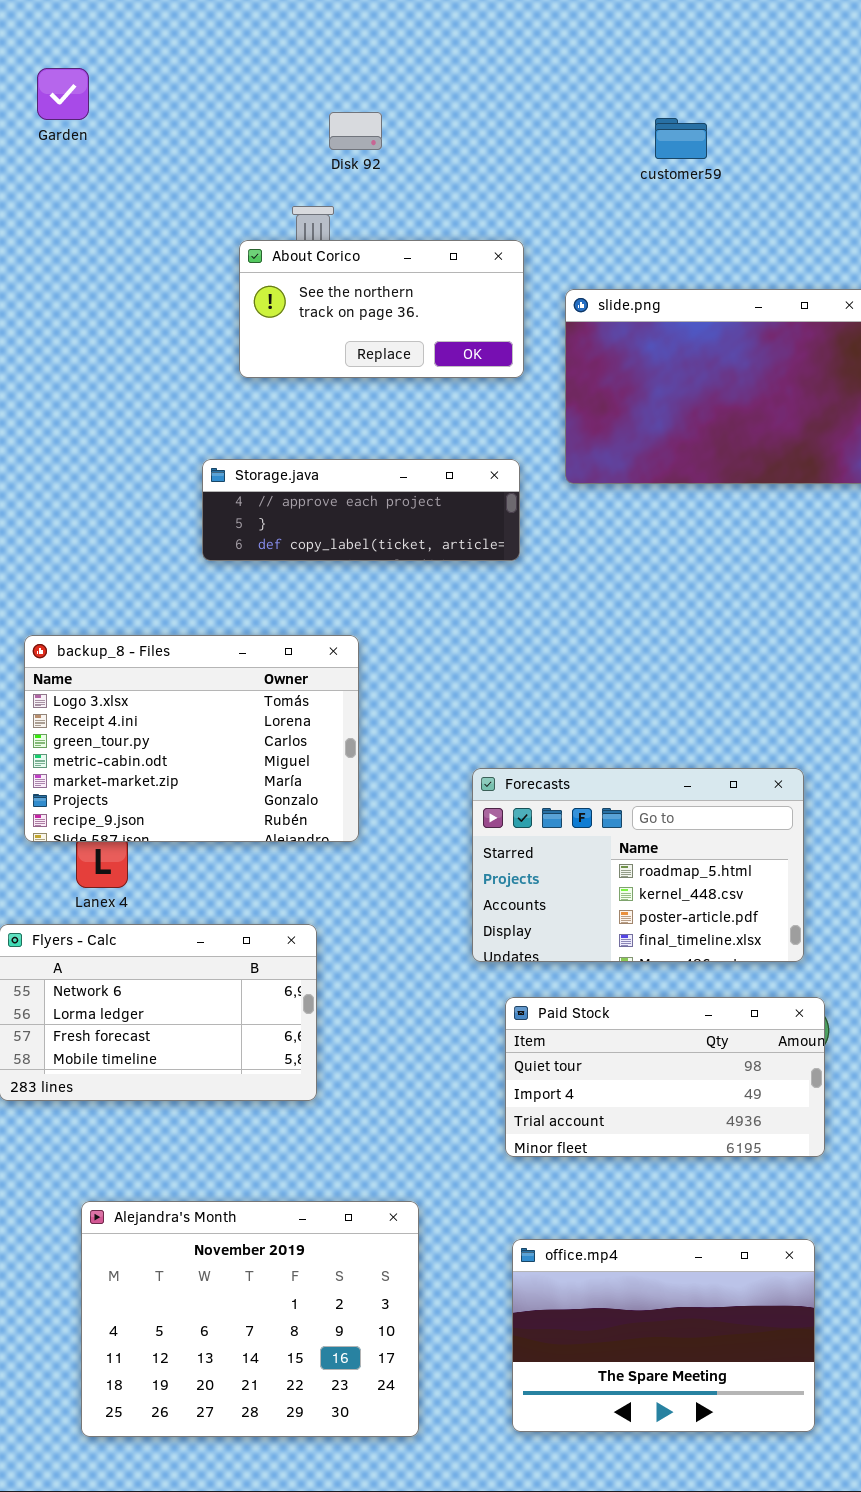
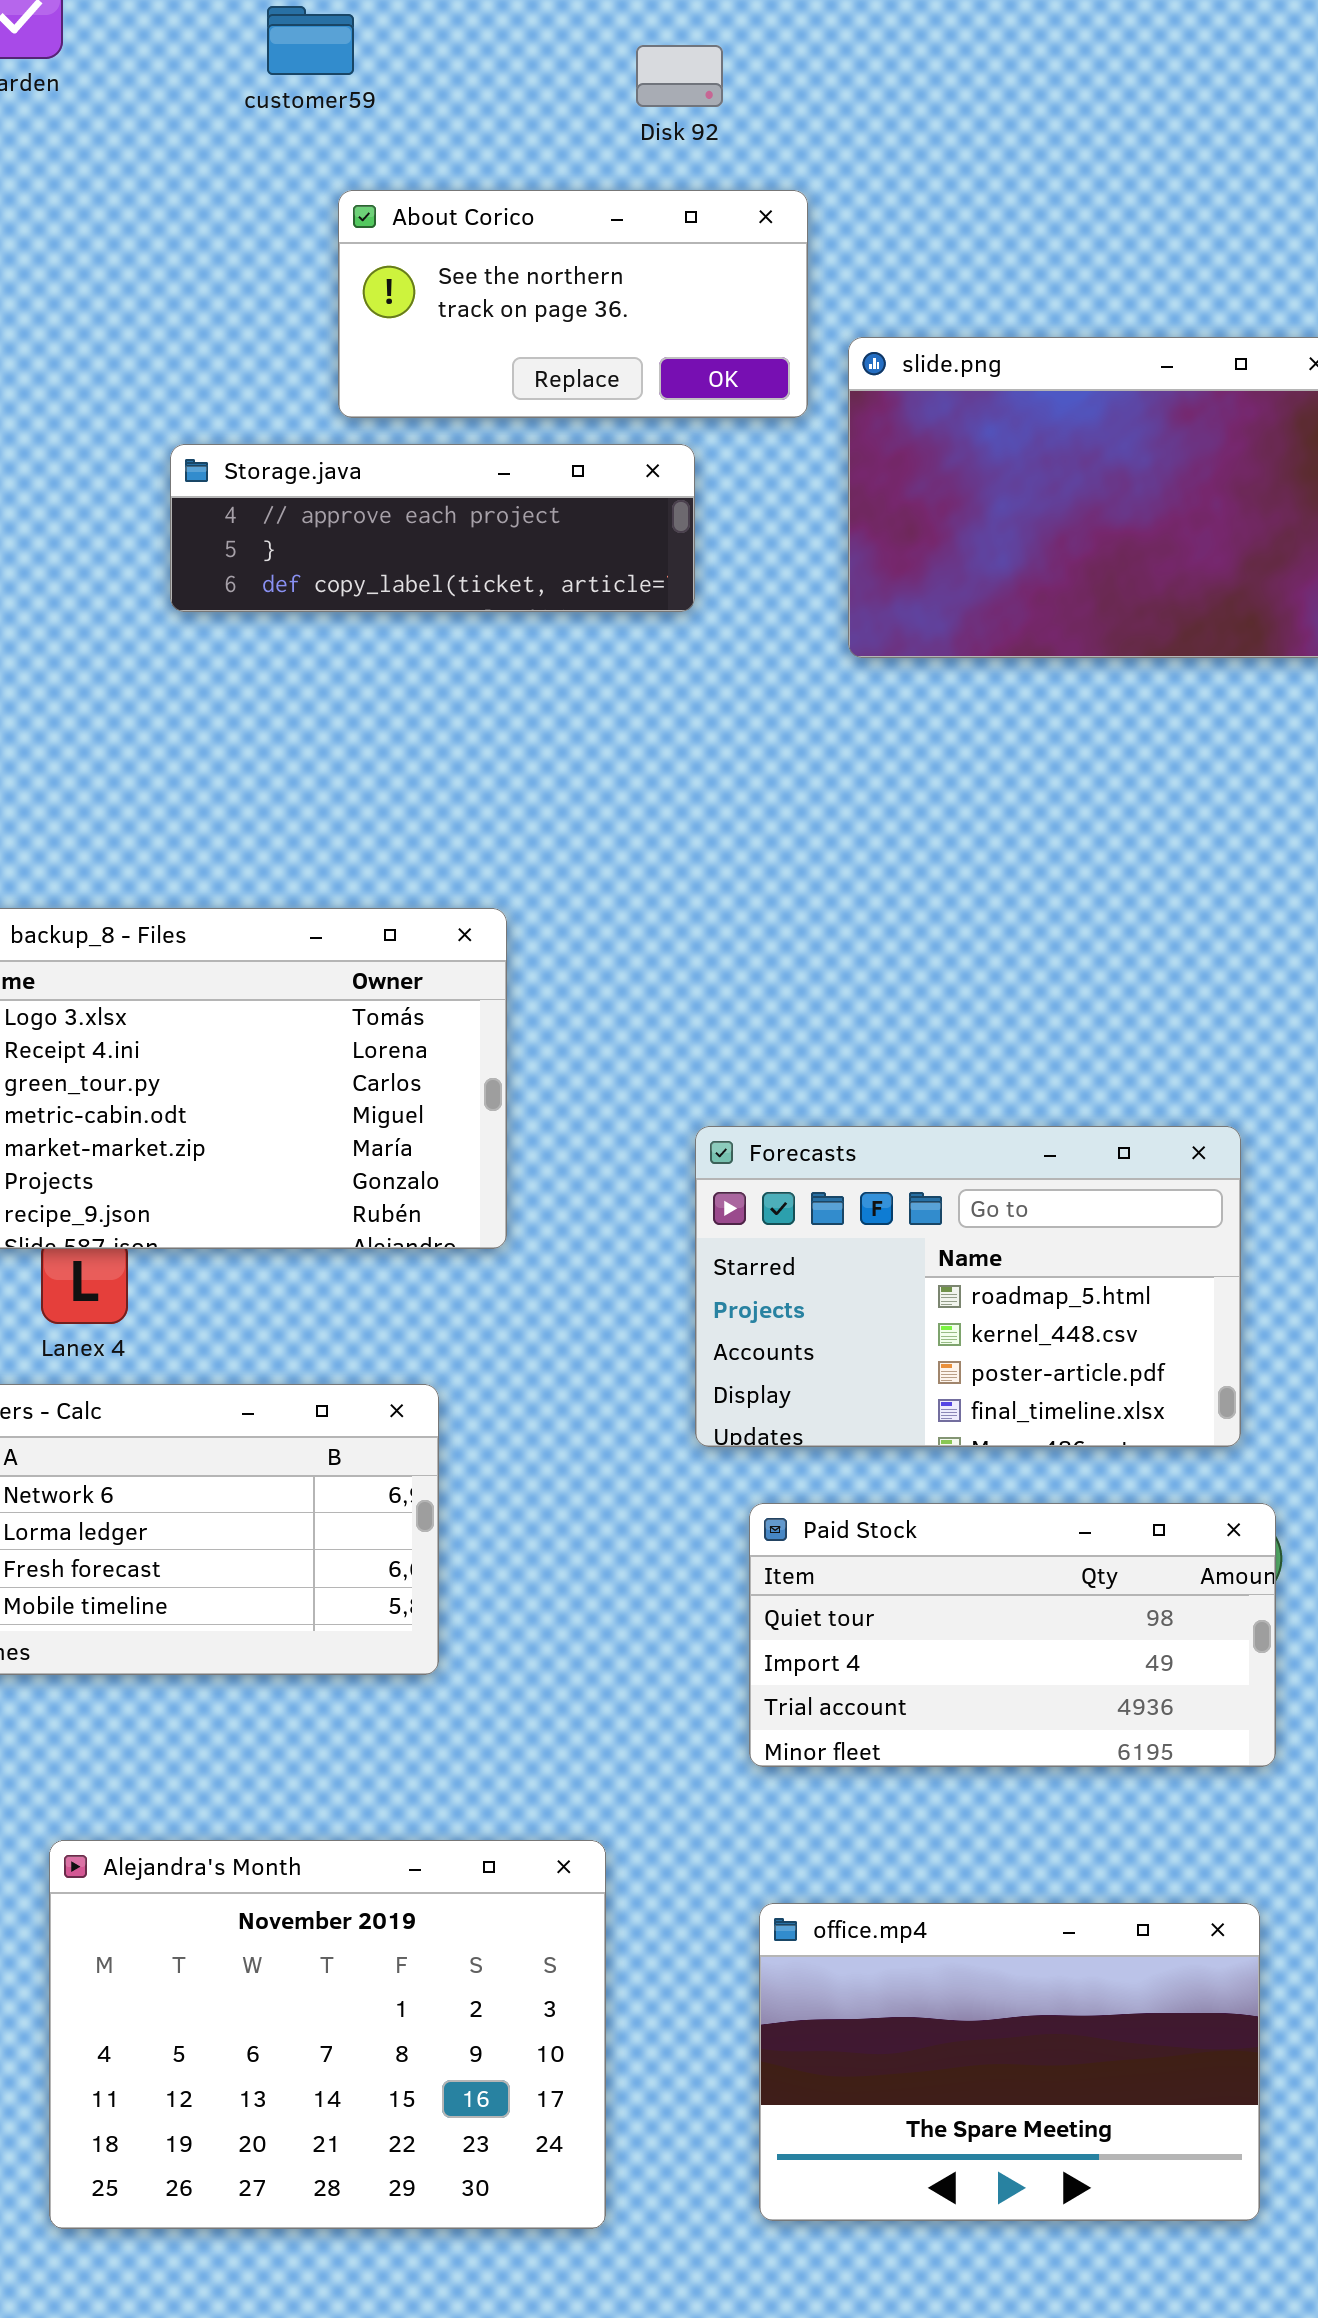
Disk 92: [329,112,382,150] -> [636,45,723,107], moved
customer59: [655,118,707,159] -> [267,6,354,75], moved
About Corico: [239,240,524,378] -> [338,190,808,418], moved
Storage.java: [202,459,520,561] -> [170,444,695,612], moved

